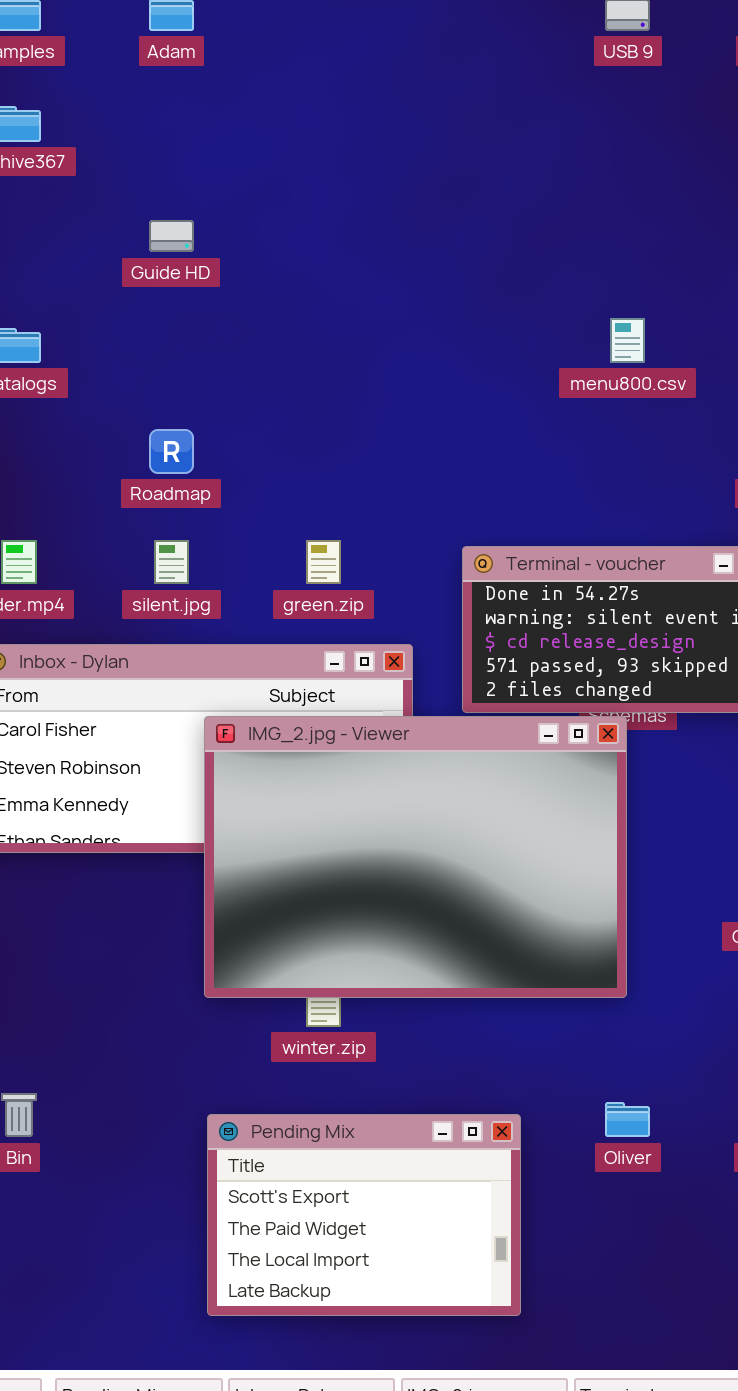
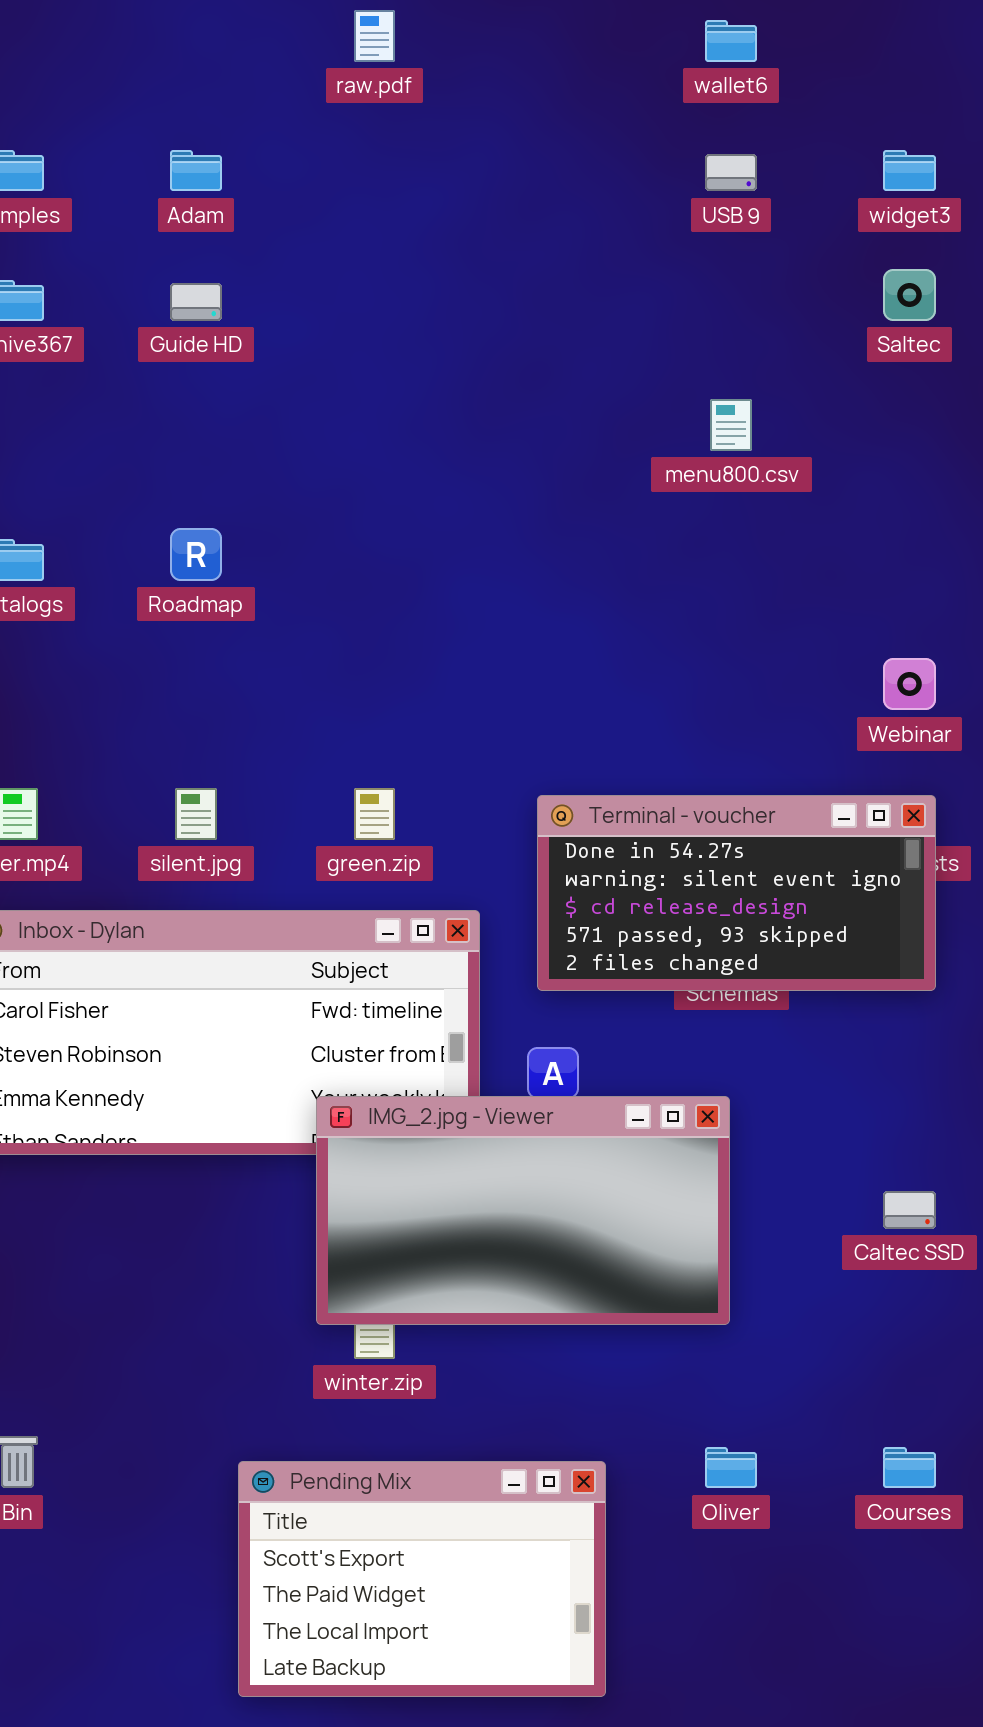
Guide HD: [149,220,194,252] -> [170,283,222,321], moved
menu800.csv: [610,318,645,363] -> [710,399,752,451], moved
Roadmap: [149,429,194,474] -> [170,528,222,581], moved
IMG_2.jpg - Viewer: [204,716,627,998] -> [316,1096,730,1325], resized

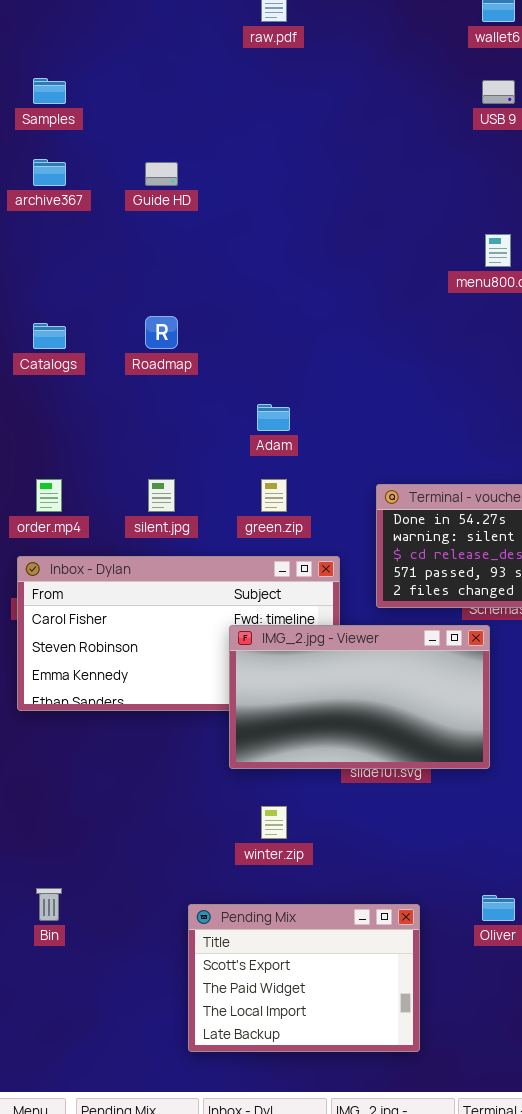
Adam: [170,150,222,191] -> [257,404,290,431], moved
IMG_2.jpg - Viewer: [316,1096,730,1325] -> [229,625,490,769], moved

